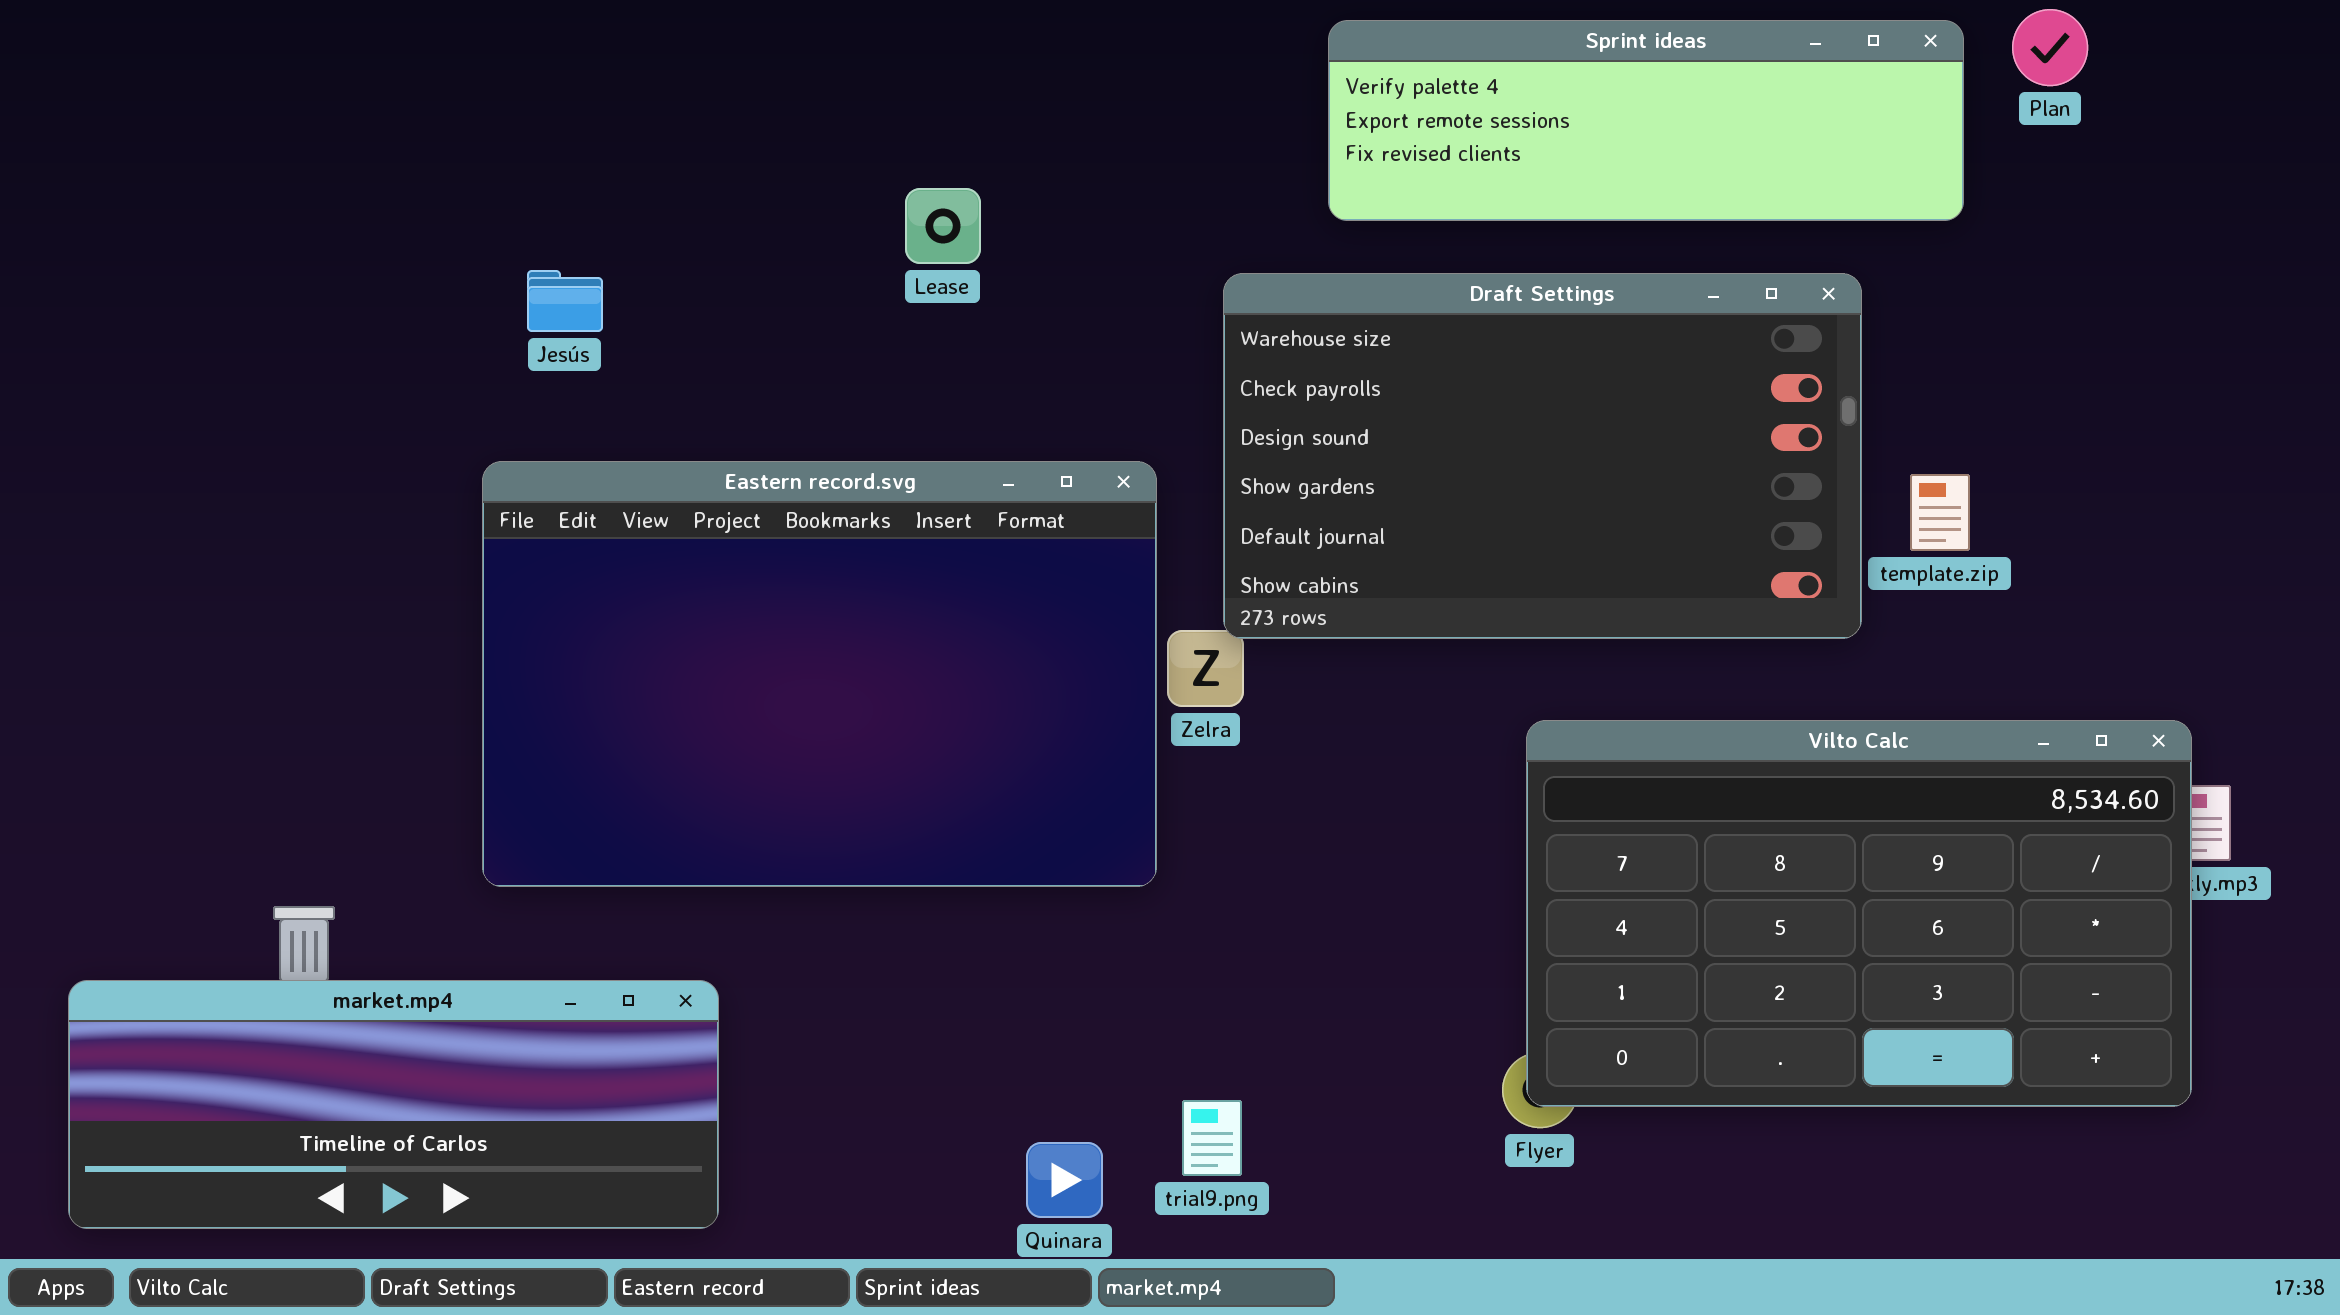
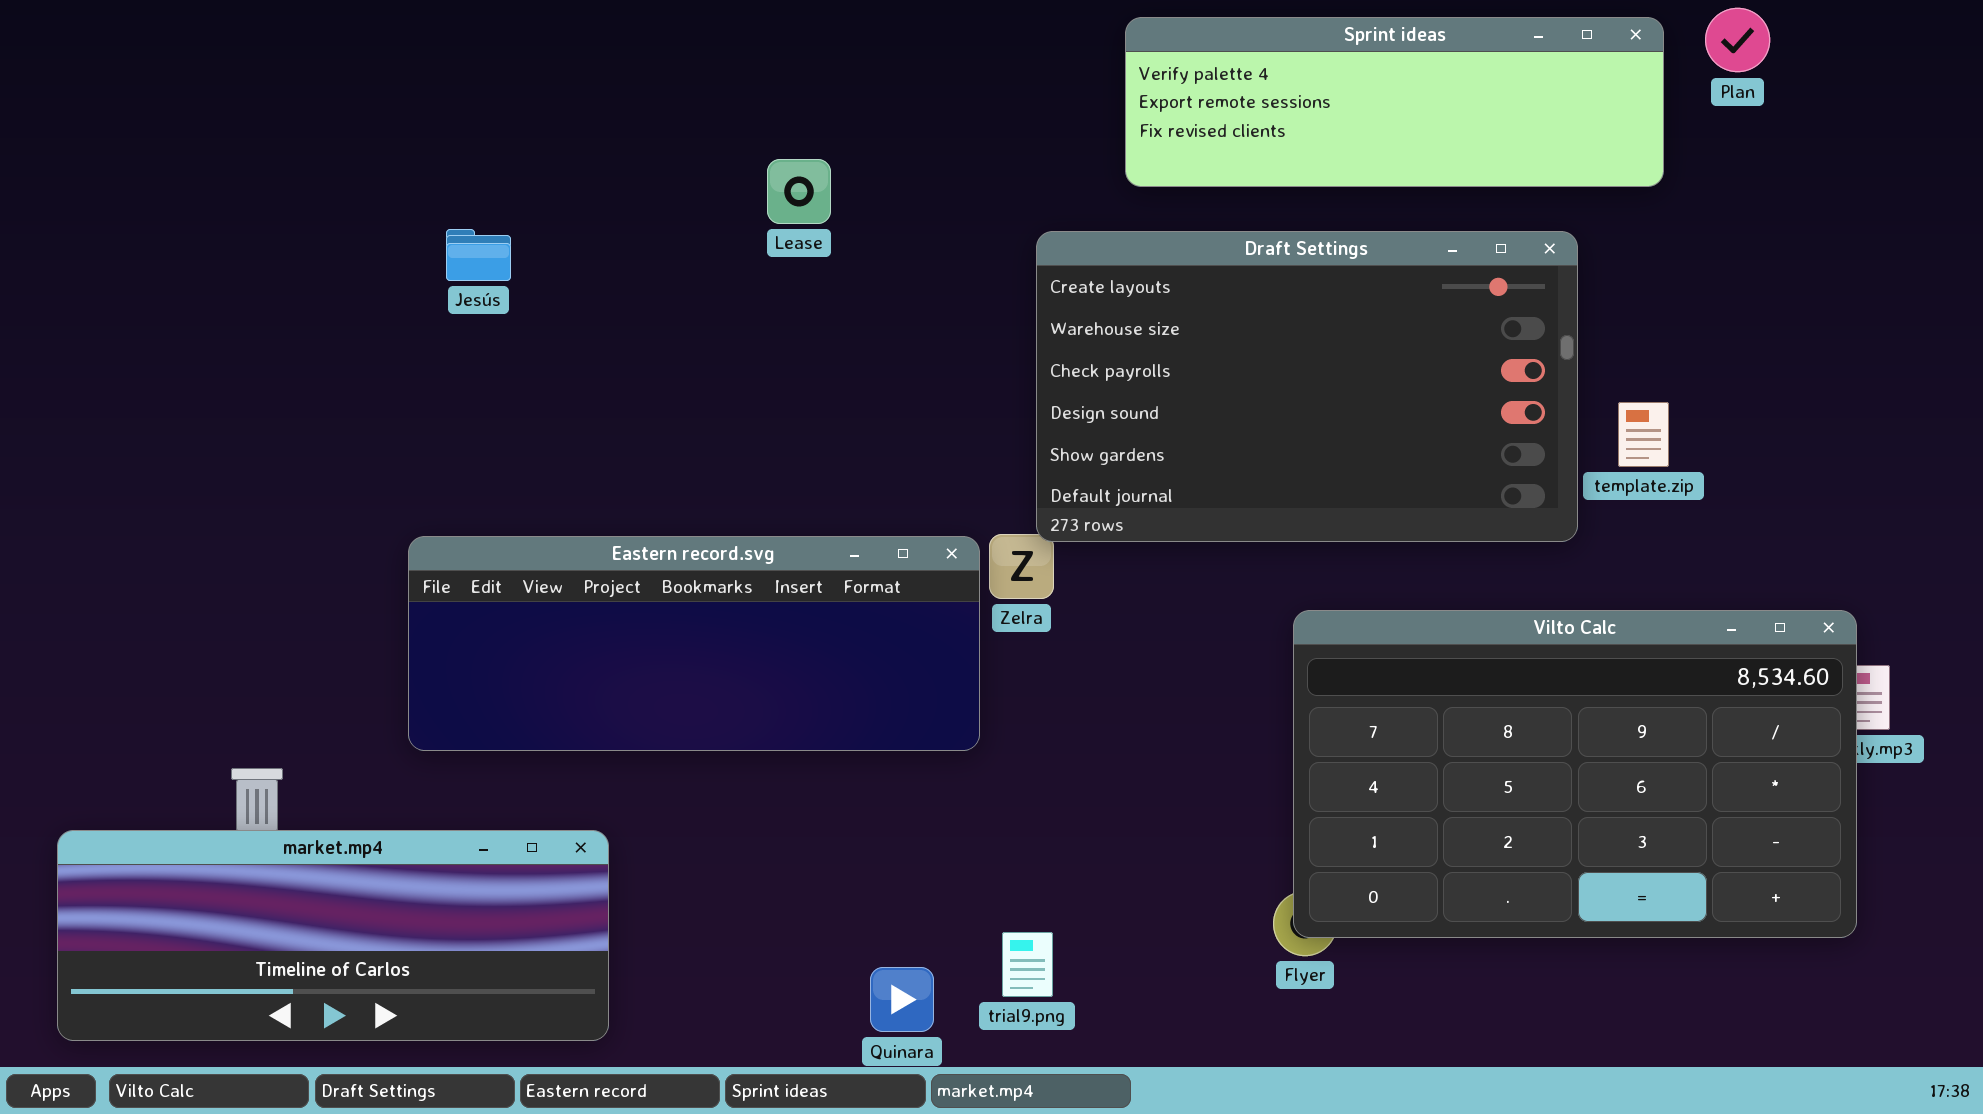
Draft Settings: [1223,273,1862,639] -> [1036,231,1578,542], scrolled up 1 row
Eastern record.svg: [482,461,1157,887] -> [408,536,980,751], resized

